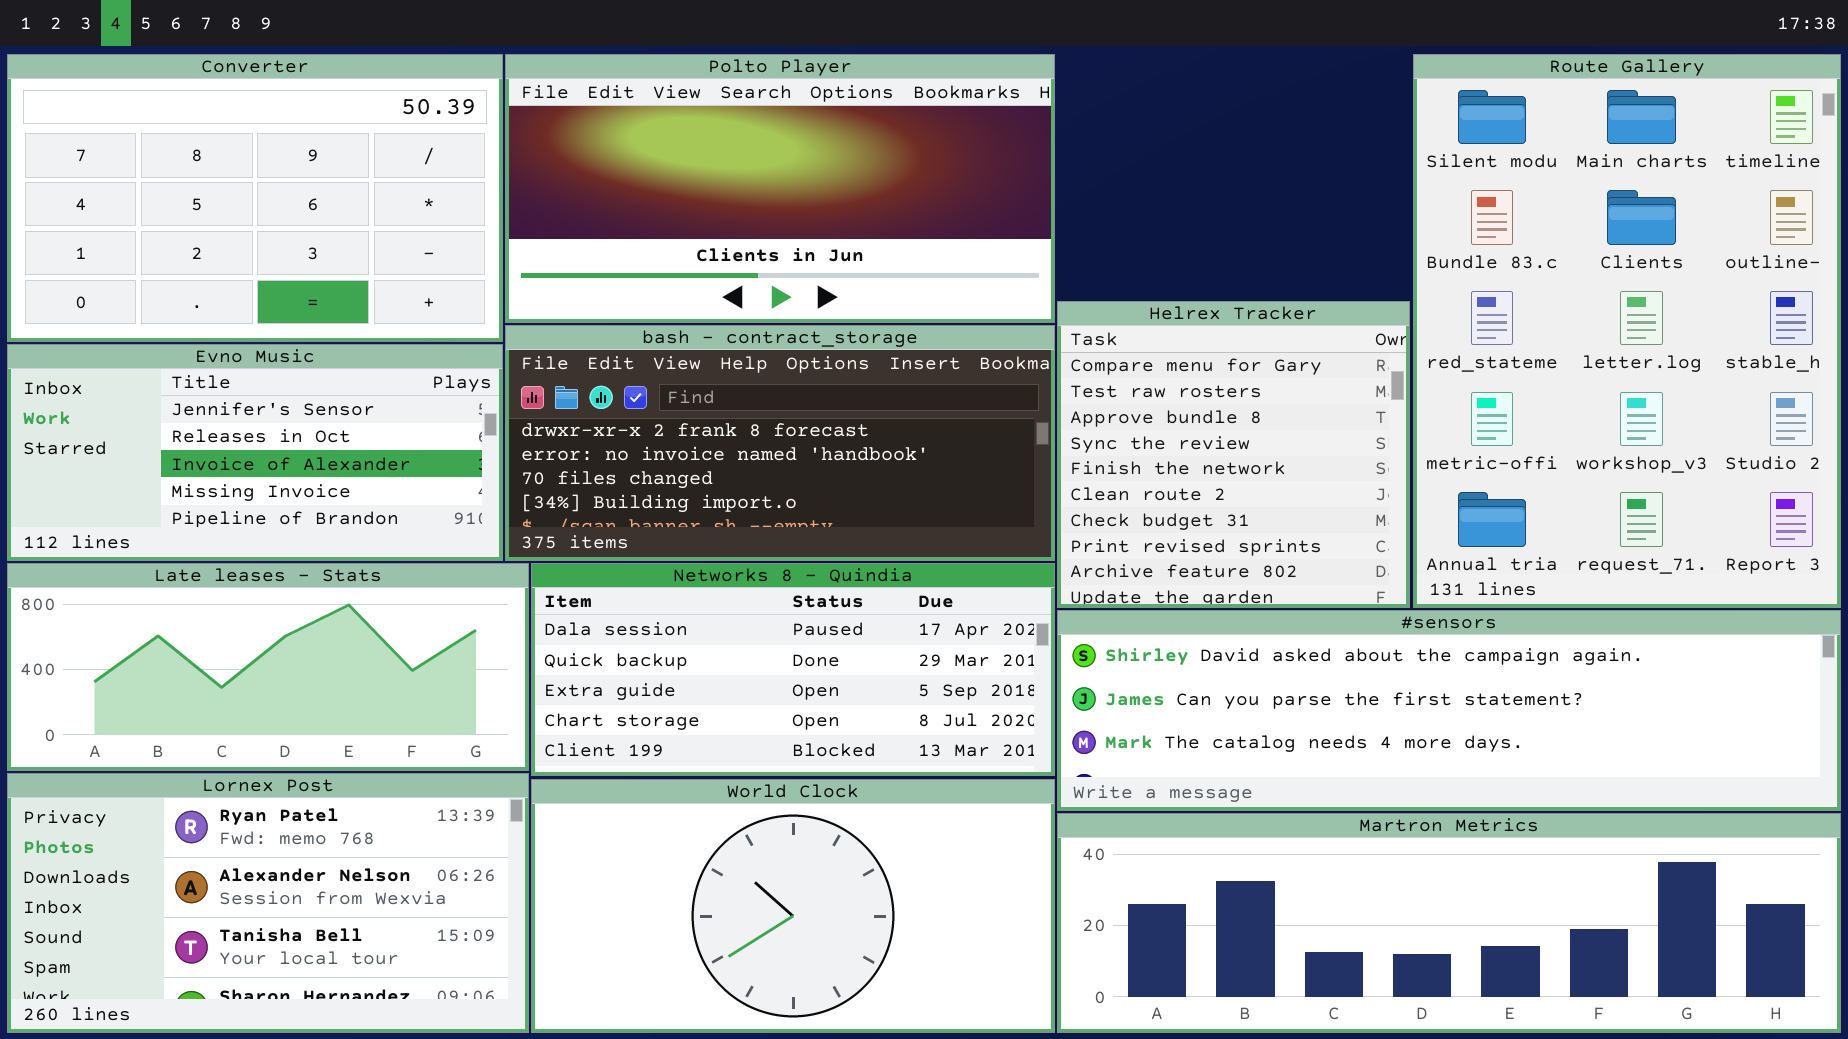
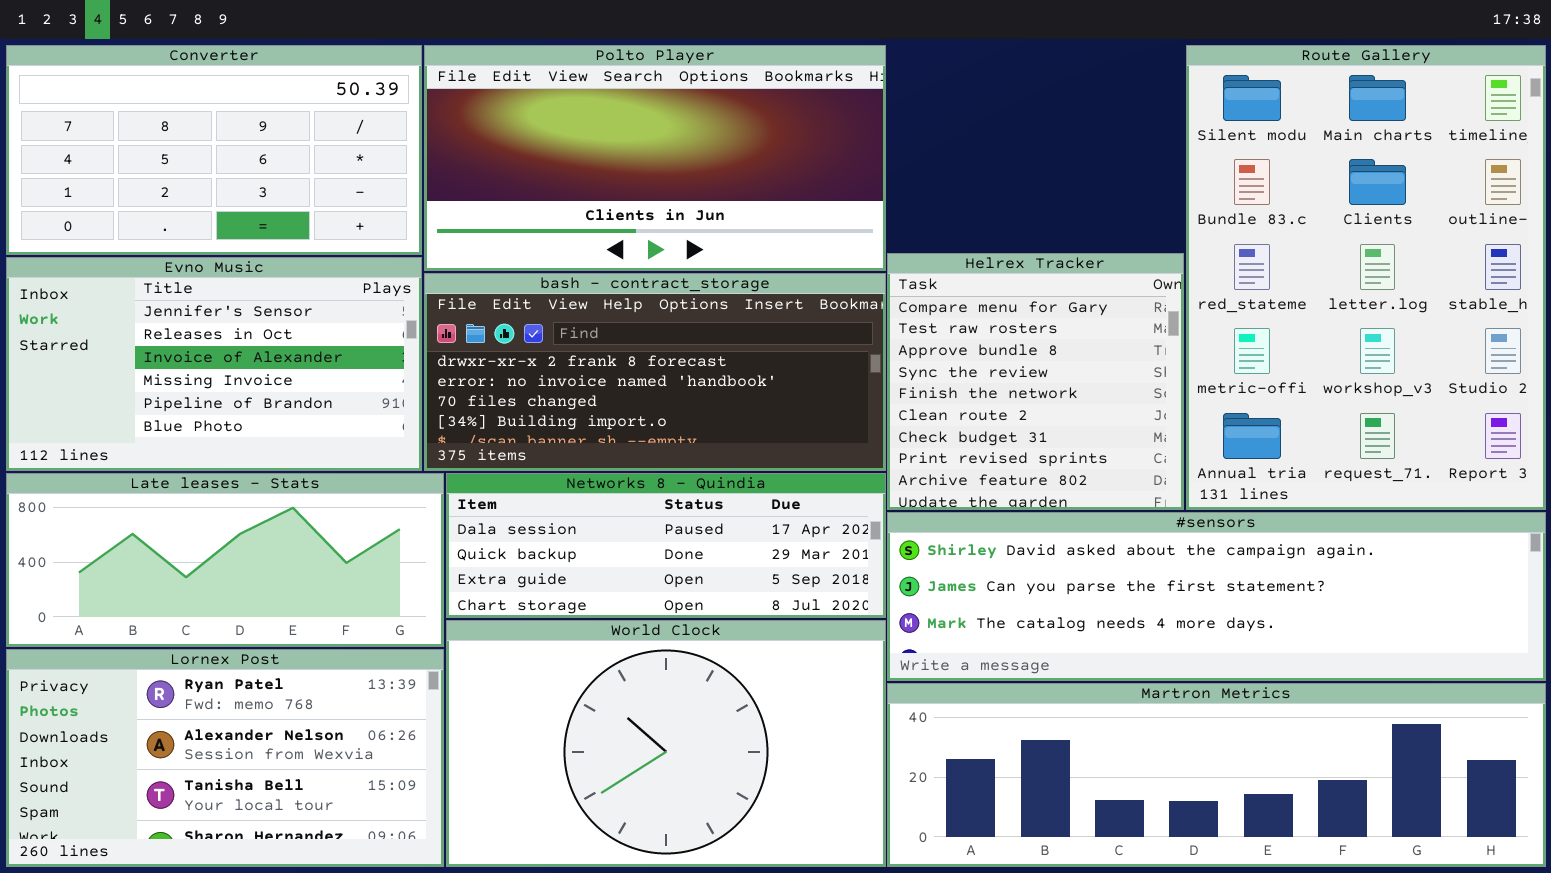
Converter: [7,54,503,342] -> [6,45,422,255], resized
Evno Music: [7,344,503,561] -> [6,257,422,471], resized
Networks 8 - Quindia: [531,563,1055,776] -> [446,473,886,618], resized
World Clock: [531,779,1055,1033] -> [446,620,886,867], resized

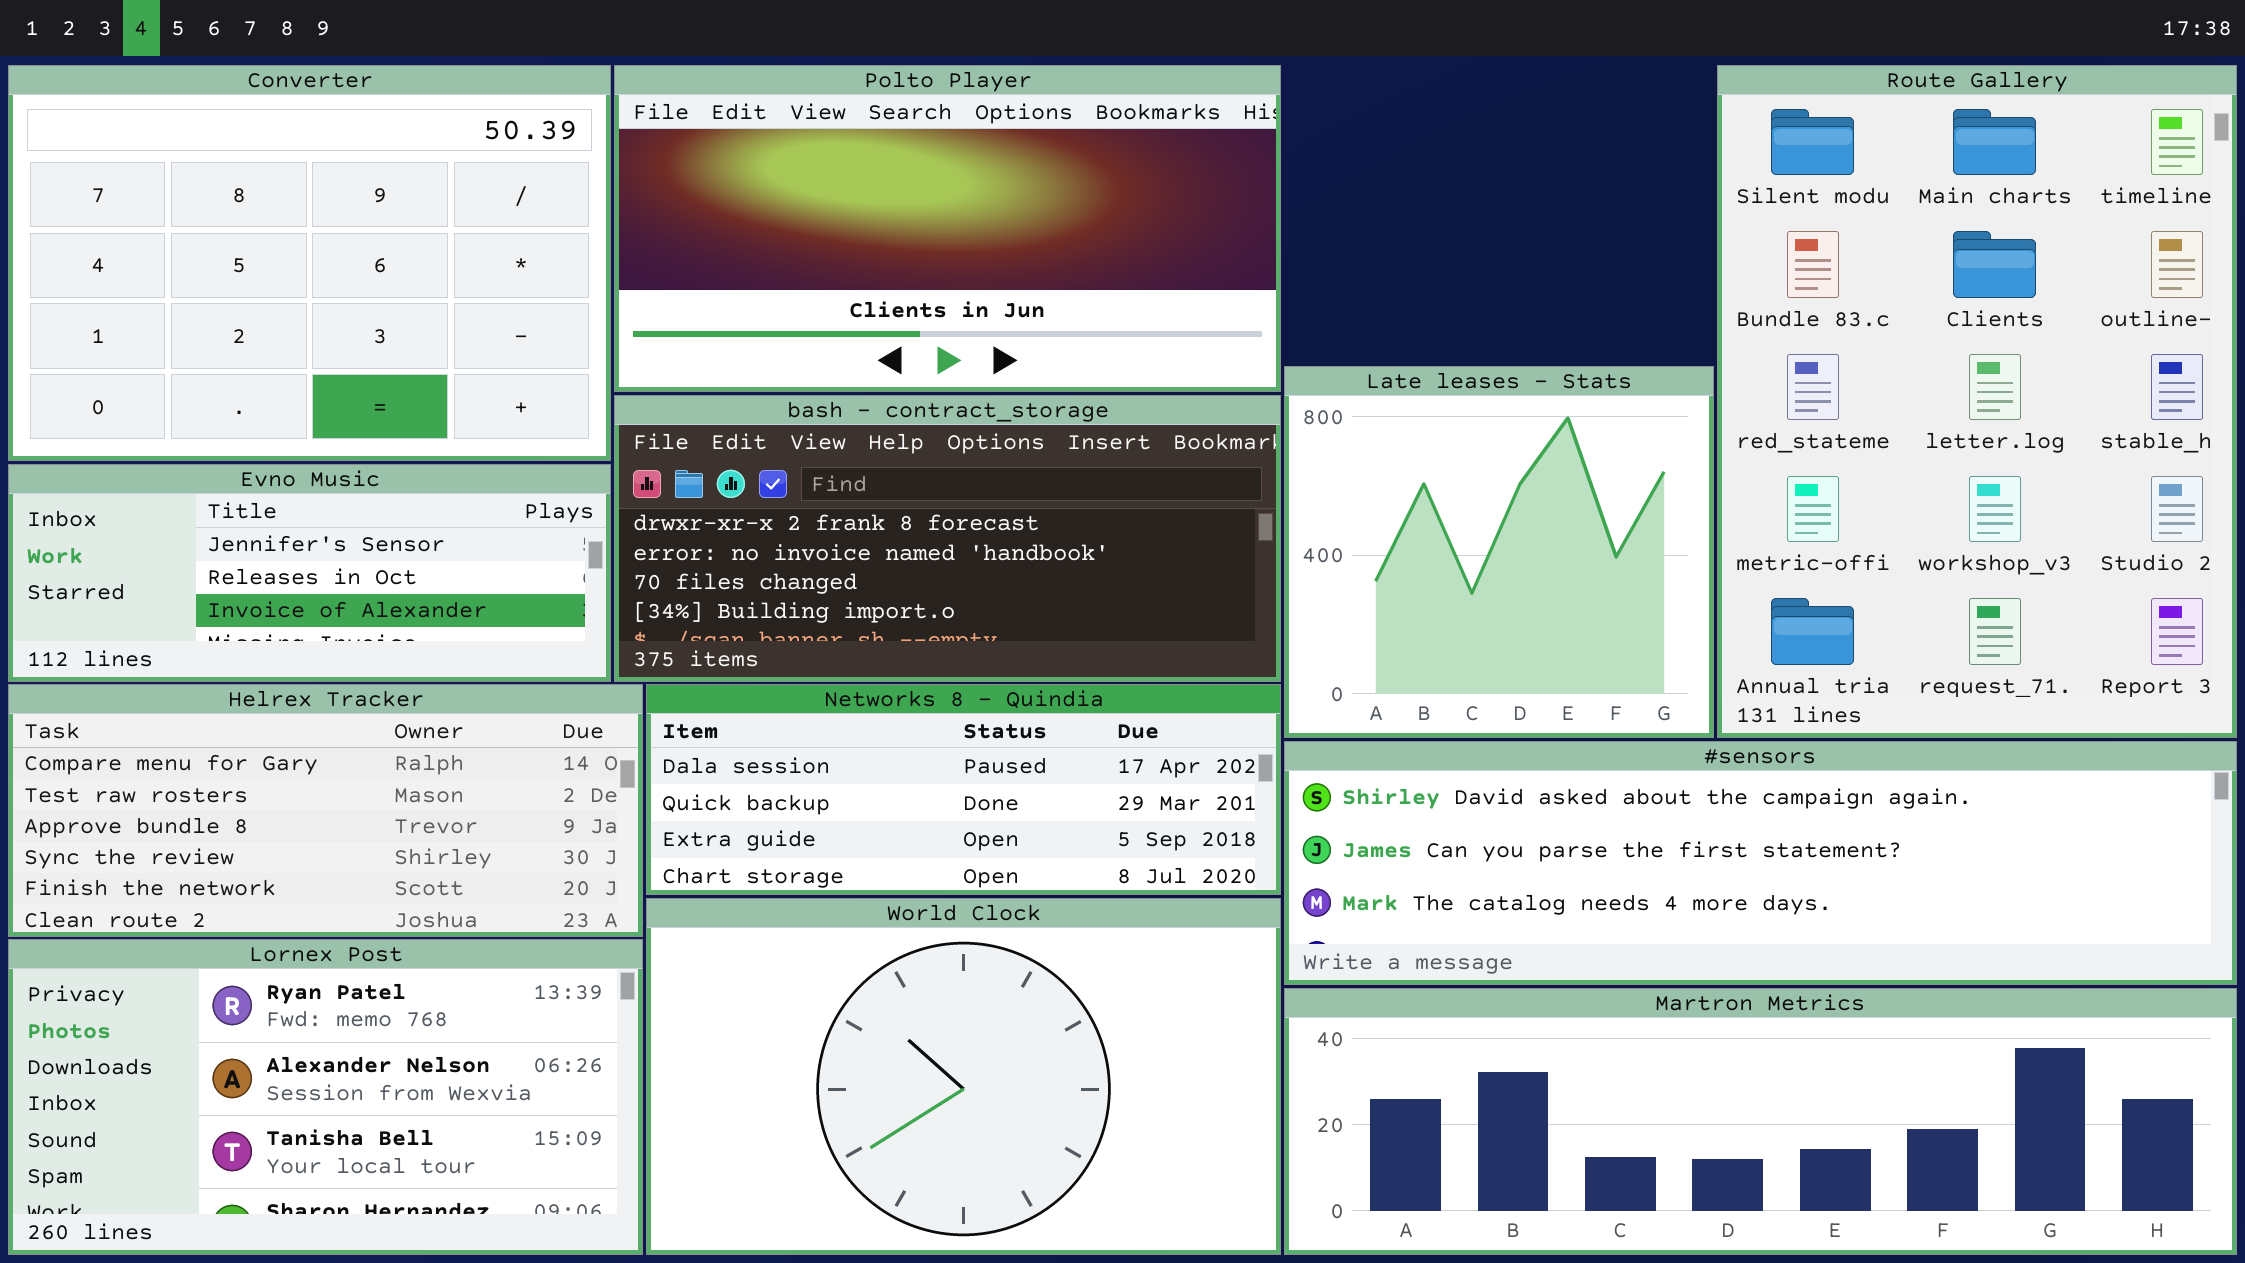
Converter: [6,45,422,255] -> [8,65,611,461], resized
Helrex Tracker: [887,253,1184,510] -> [8,684,643,937], moved, resized
Evno Music: [6,257,422,471] -> [8,464,611,682], resized
Late leases - Stats: [6,473,444,647] -> [1284,366,1714,738], moved, resized

